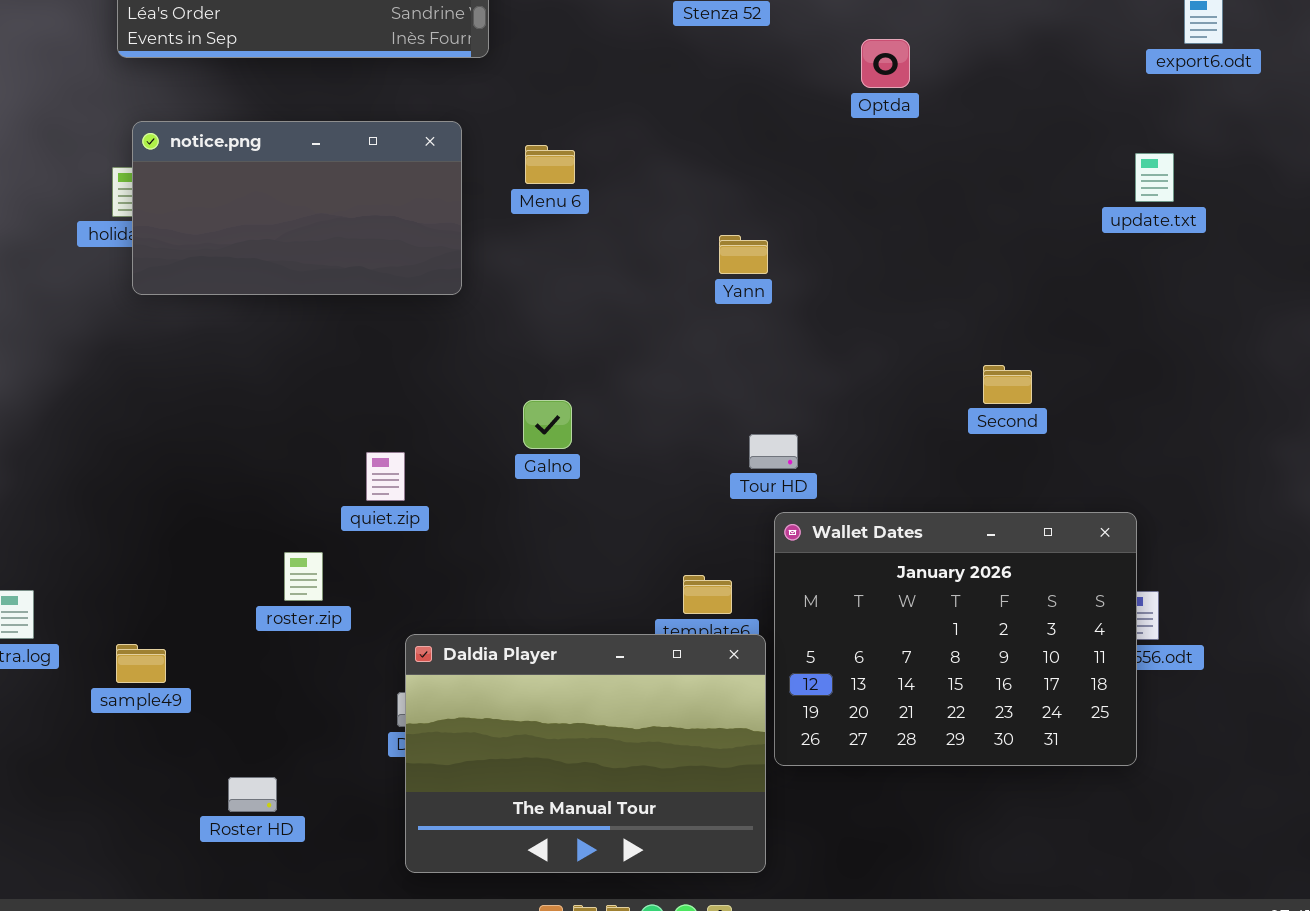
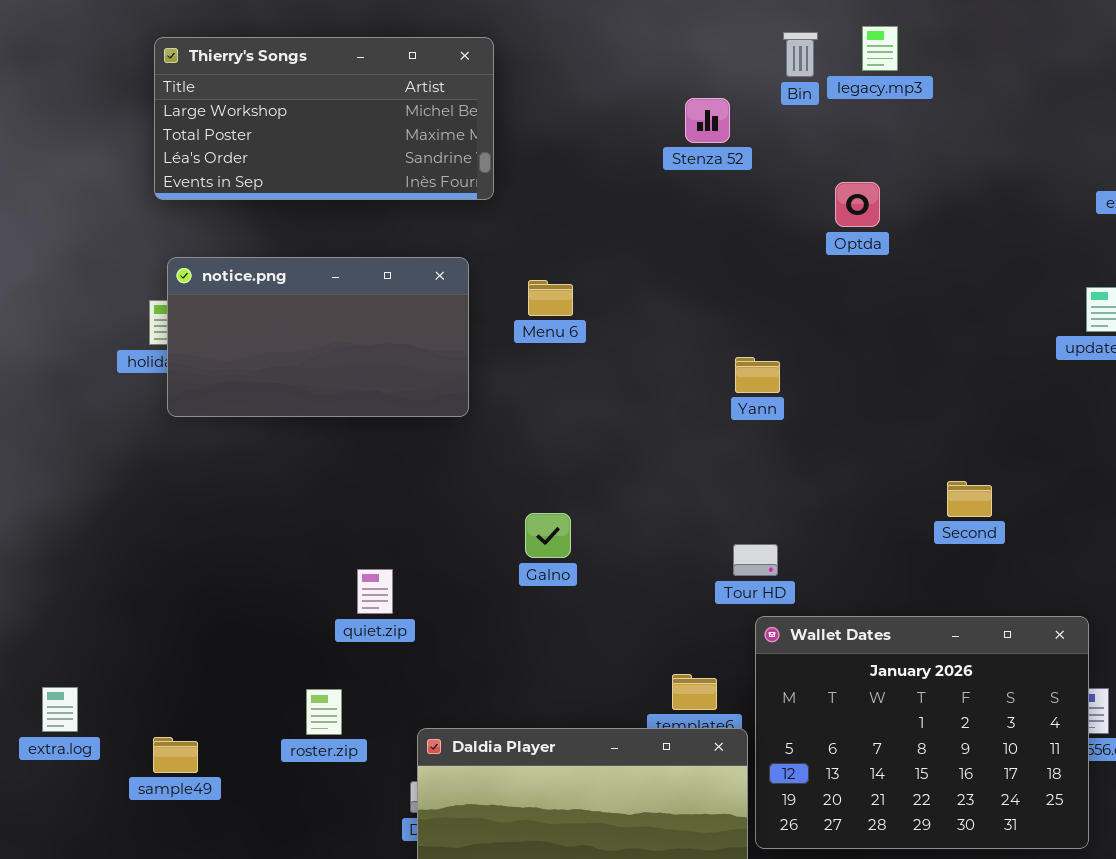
Yann: [719,235,768,274] -> [735,357,780,393], moved
quiet.zip: [366,452,405,501] -> [357,569,393,614], moved
roster.zip: [284,552,323,601] -> [306,689,342,735], moved

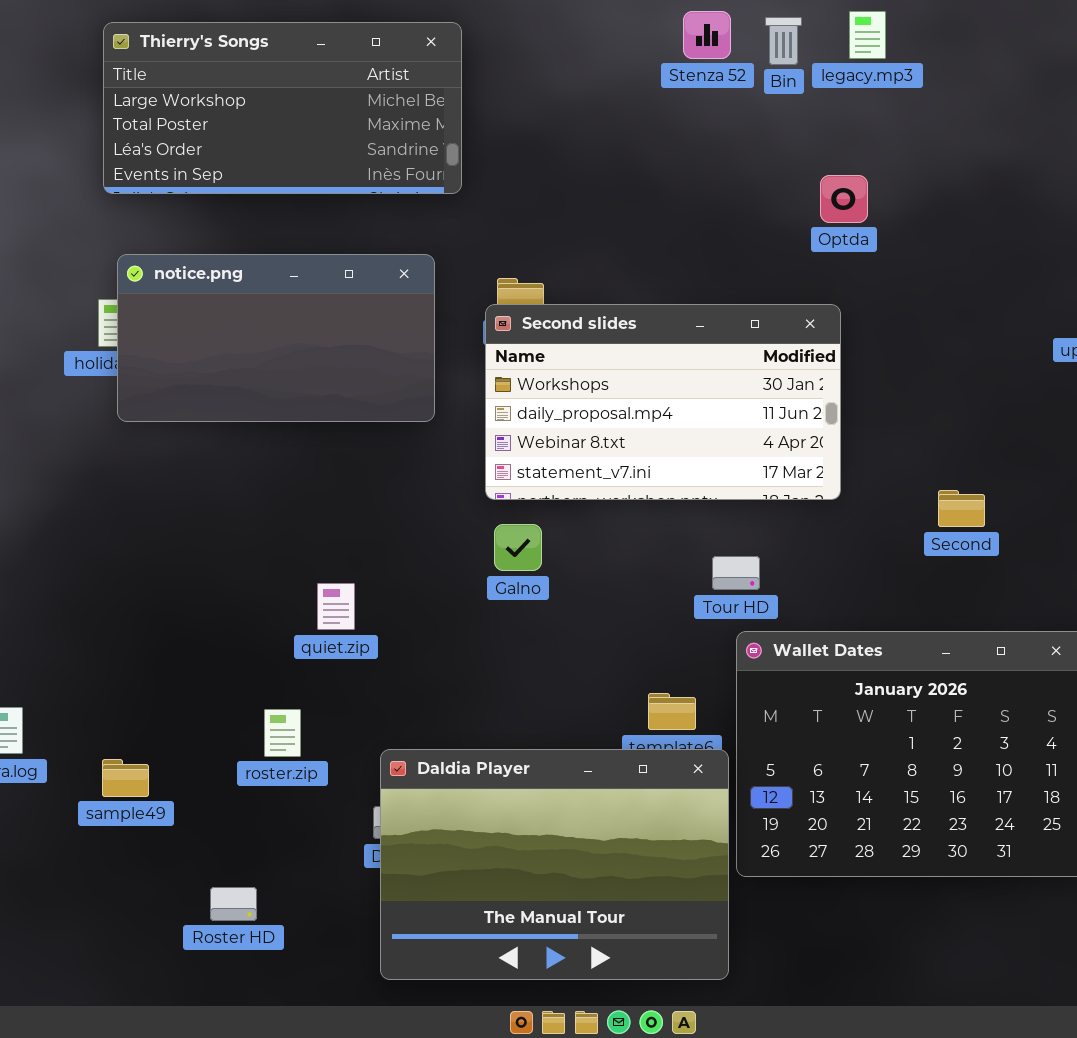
Stenza 52: [685,98,730,143] -> [683,11,731,59], moved
Second slides: none -> [485,304,841,500], opened

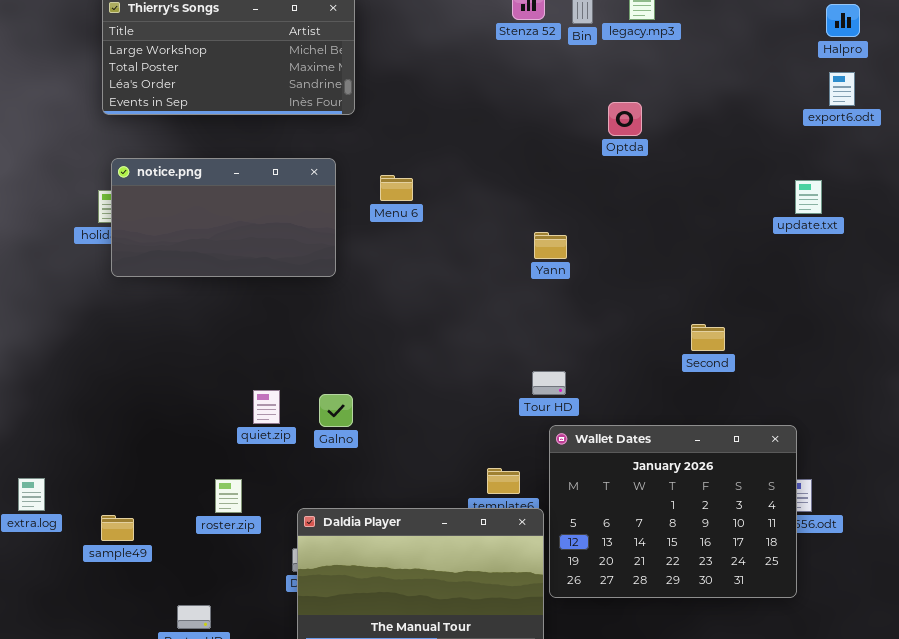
Second slides: [485,304,841,500] -> none, closed
Galno: [494,524,542,571] -> [319,394,353,427], moved

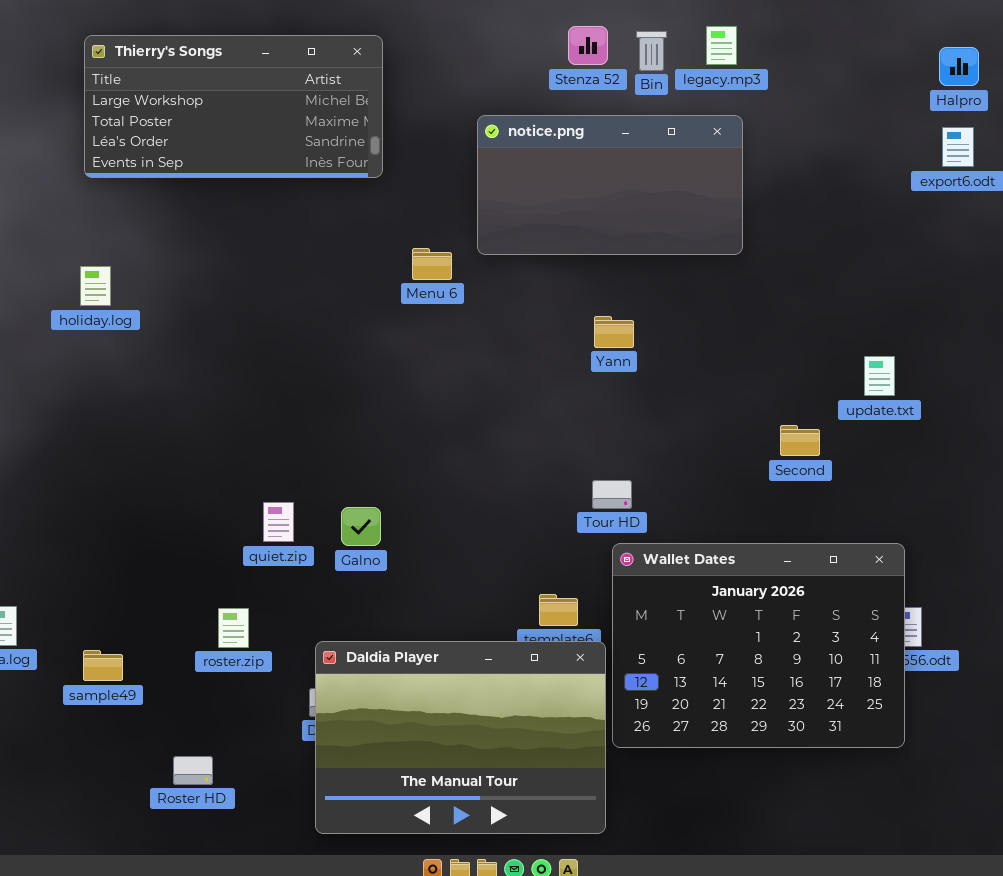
notice.png: [111,158,336,277] -> [477,115,743,255], moved
update.txt: [795,180,822,214] -> [864,356,895,396], moved

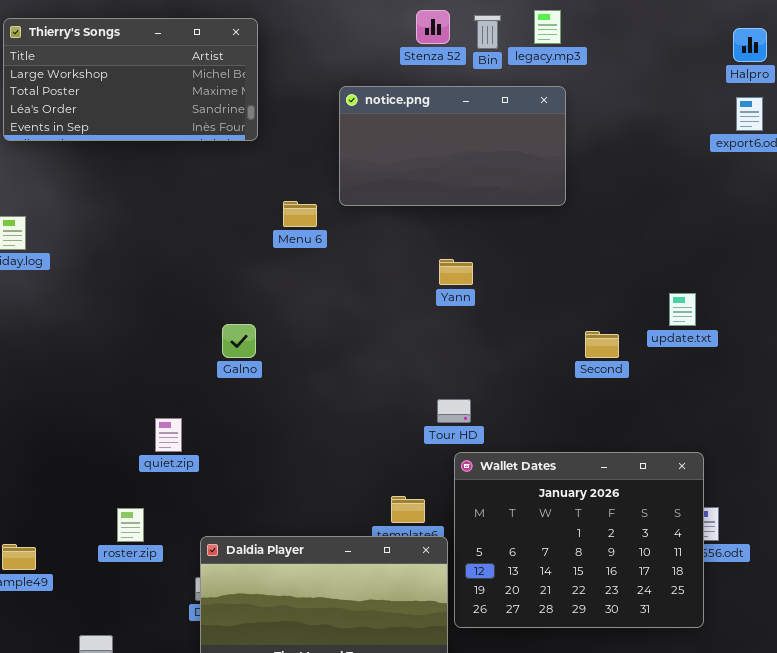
Second: [780,425,820,456] -> [585,331,619,358], moved
Galno: [341,507,381,546] -> [222,324,256,358], moved

